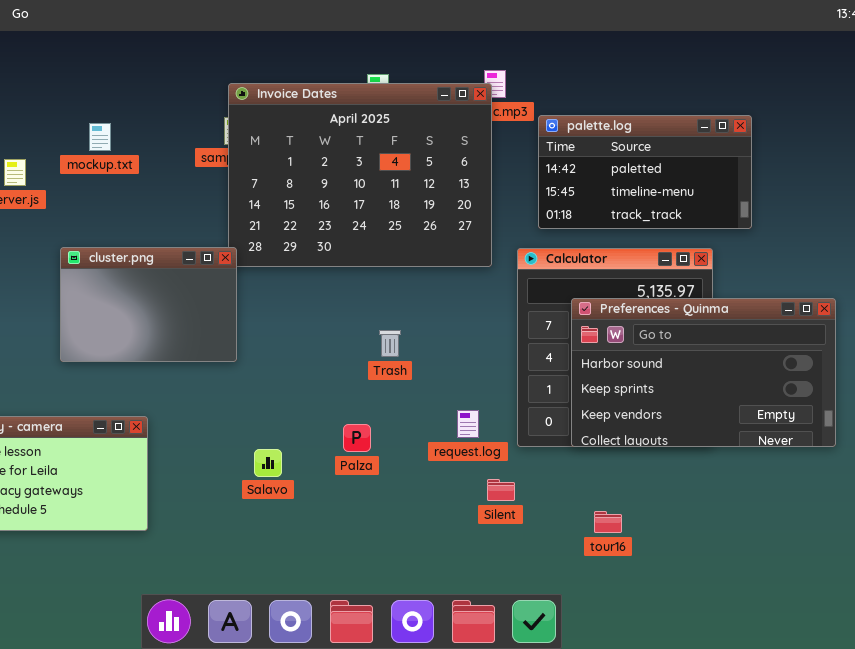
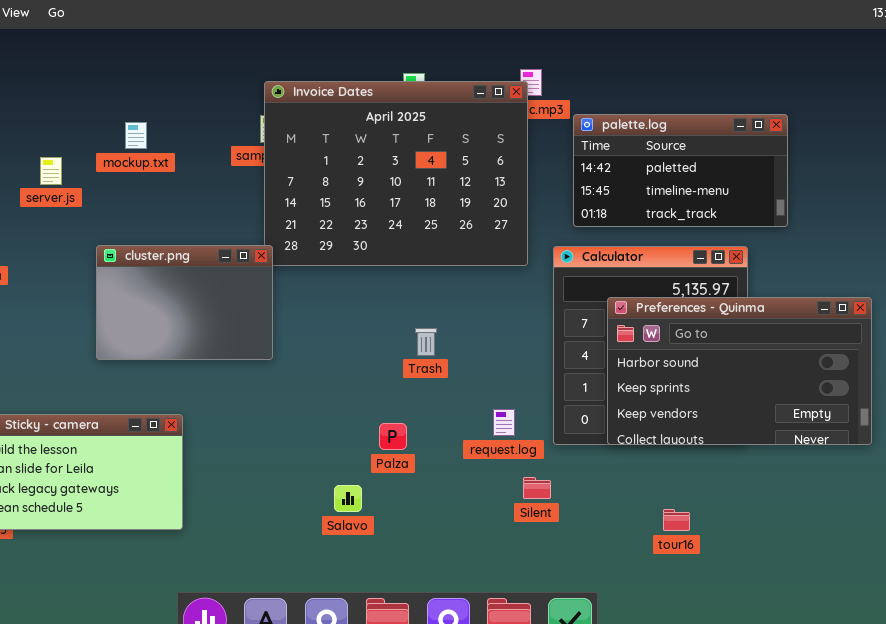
Salavo: [254,449,282,477] -> [334,485,362,512], moved
tour16: [594,511,622,533] -> [663,509,690,531], moved

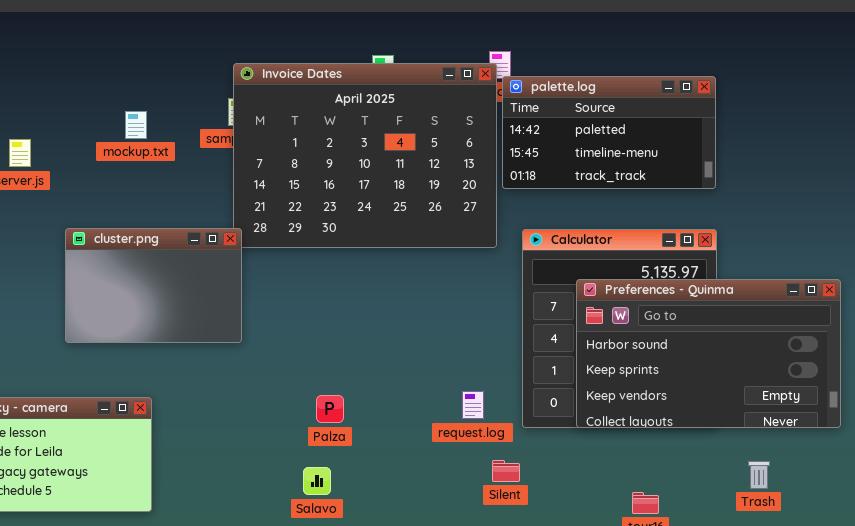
palette.log: [573,114,788,227] -> [502,76,716,189], moved
mockup.txt: [125,122,147,149] -> [125,111,147,139], moved
Trash: [415,328,437,356] -> [748,461,770,489], moved
Palza: [379,423,407,450] -> [316,395,344,423], moved

